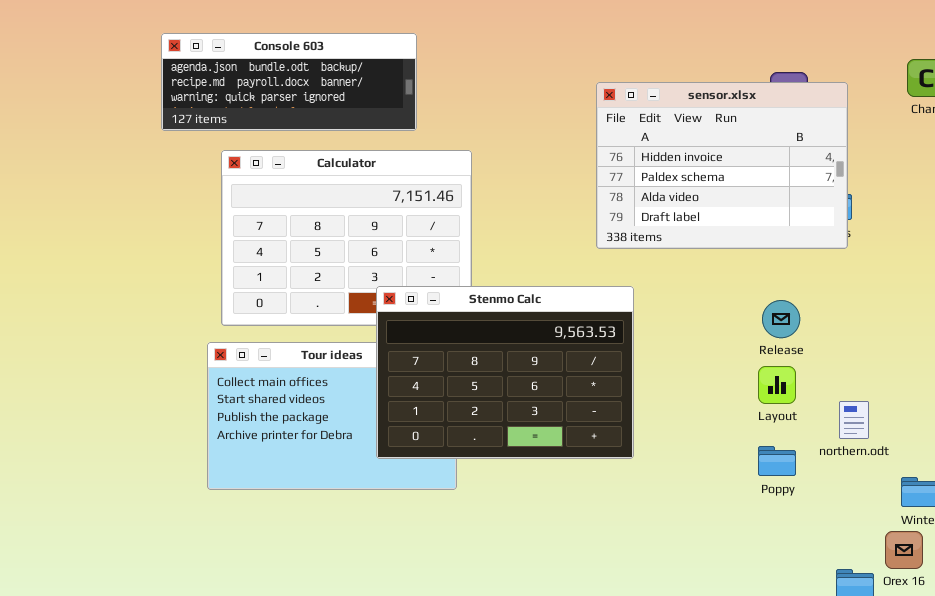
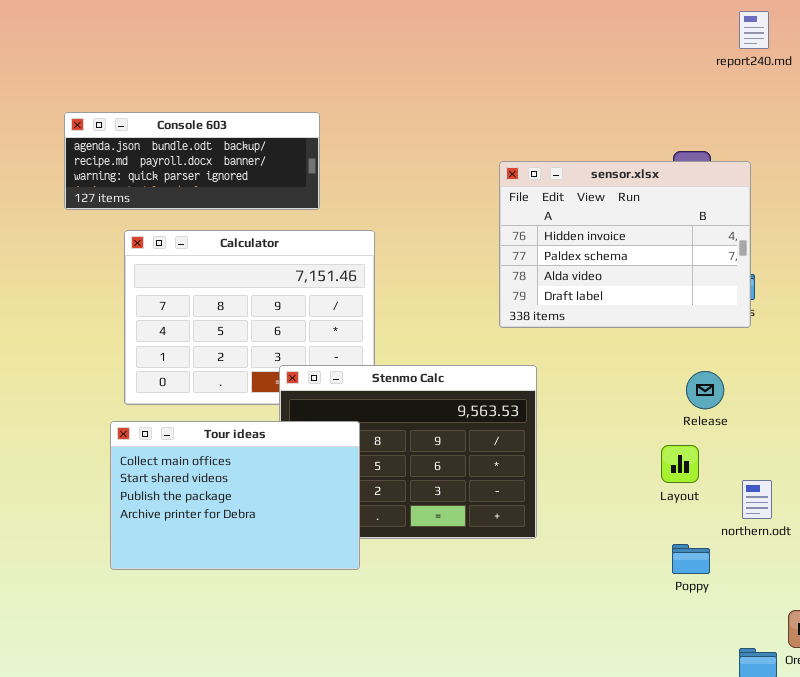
Release: [762,300,800,338] -> [686,371,724,409], moved
Tour ideas: [207,342,457,490] -> [110,421,360,570], raised
Poppy: [758,446,796,476] -> [672,544,710,574], moved

